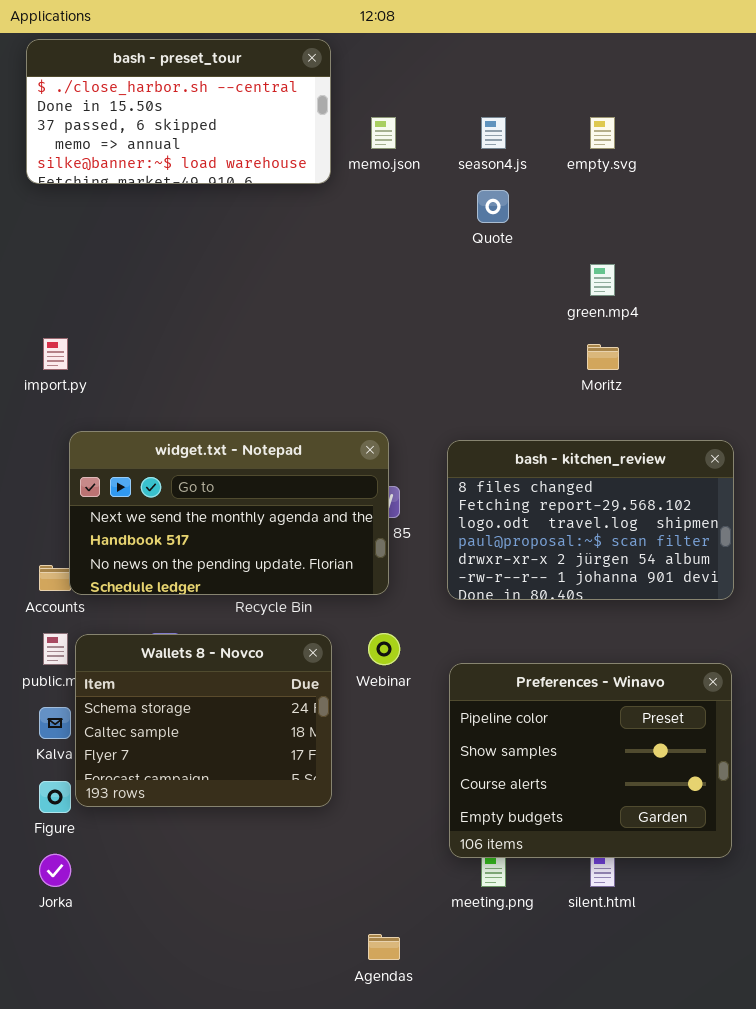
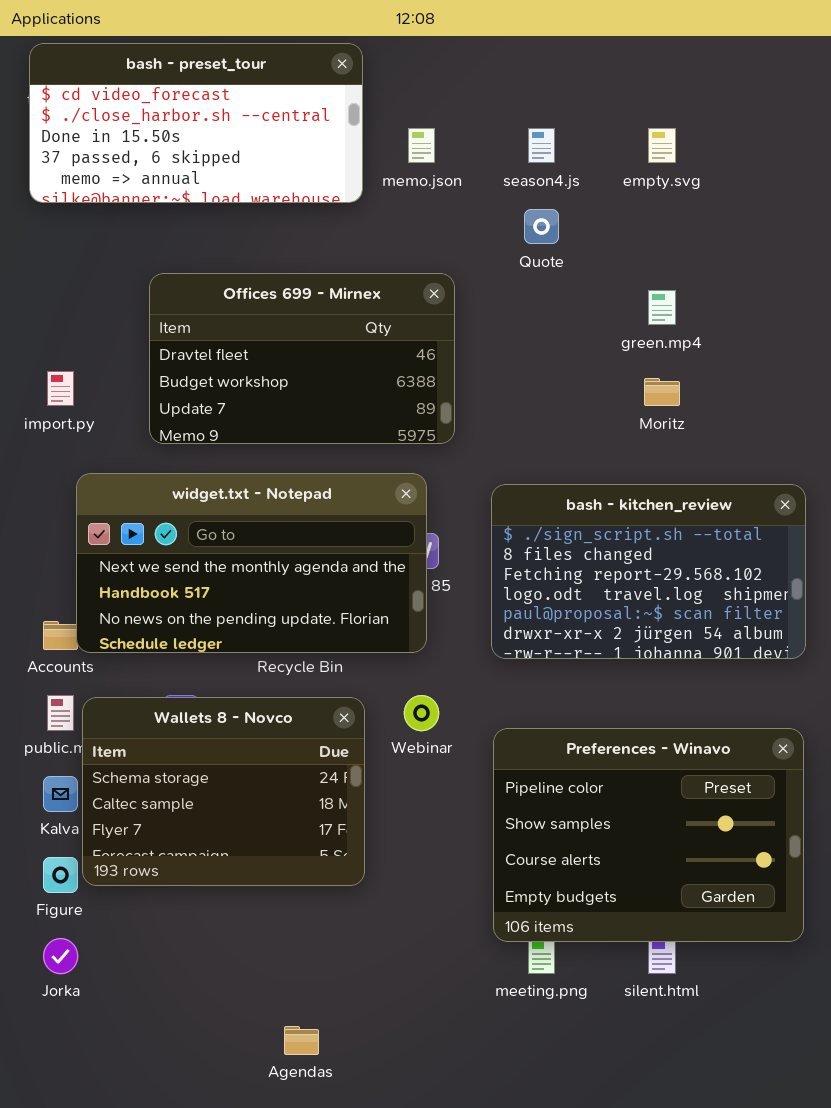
bash - preset_tour: [26,39,331,184] -> [29,43,363,203], scrolled up 1 row
Offices 699 - Mirnex: none -> [149,273,455,444], opened
bash - kitchen_review: [447,440,734,600] -> [491,484,806,659], scrolled up 1 row
Agendas: [368,934,400,960] -> [284,1026,319,1055], moved

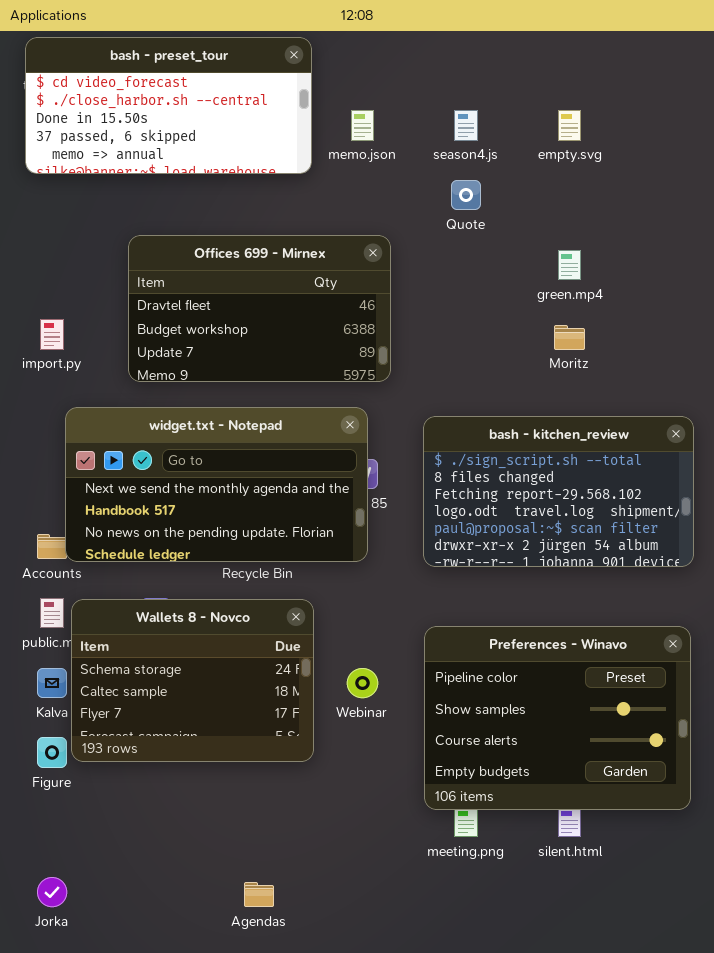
Webinar: [404,695,439,731] -> [347,668,378,698], moved
Jorka: [43,938,78,974] -> [37,877,67,907], moved

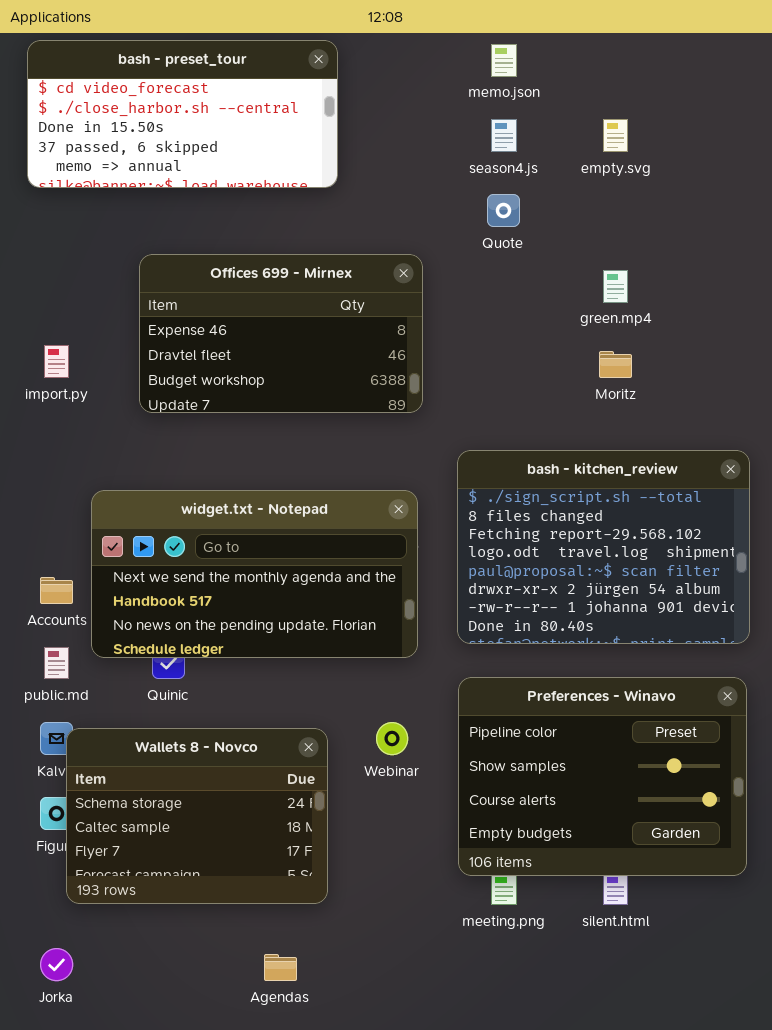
memo.json: [351,110,374,141] -> [491,44,517,77], moved
Offices 699 - Mirnex: [128,235,391,382] -> [139,254,423,413], scrolled up 1 row
widget.txt - Notepad: [65,407,368,562] -> [91,490,418,658], moved
bash - kitchen_review: [423,416,694,567] -> [457,450,750,644], resized
Wallets 8 - Novco: [71,599,314,762] -> [66,728,328,904], moved

